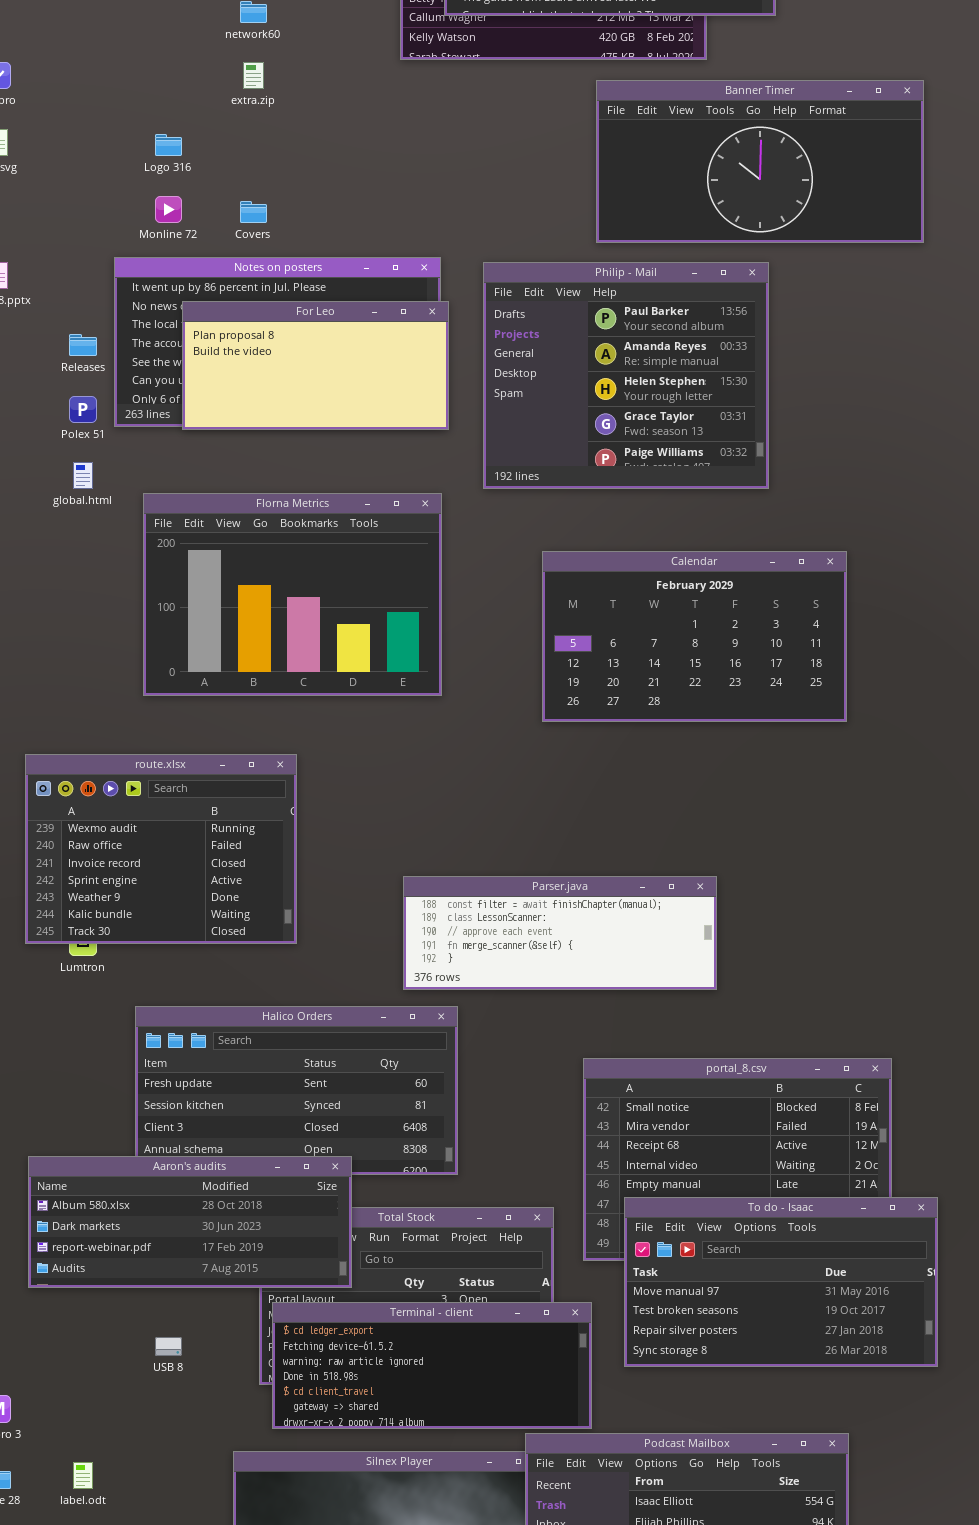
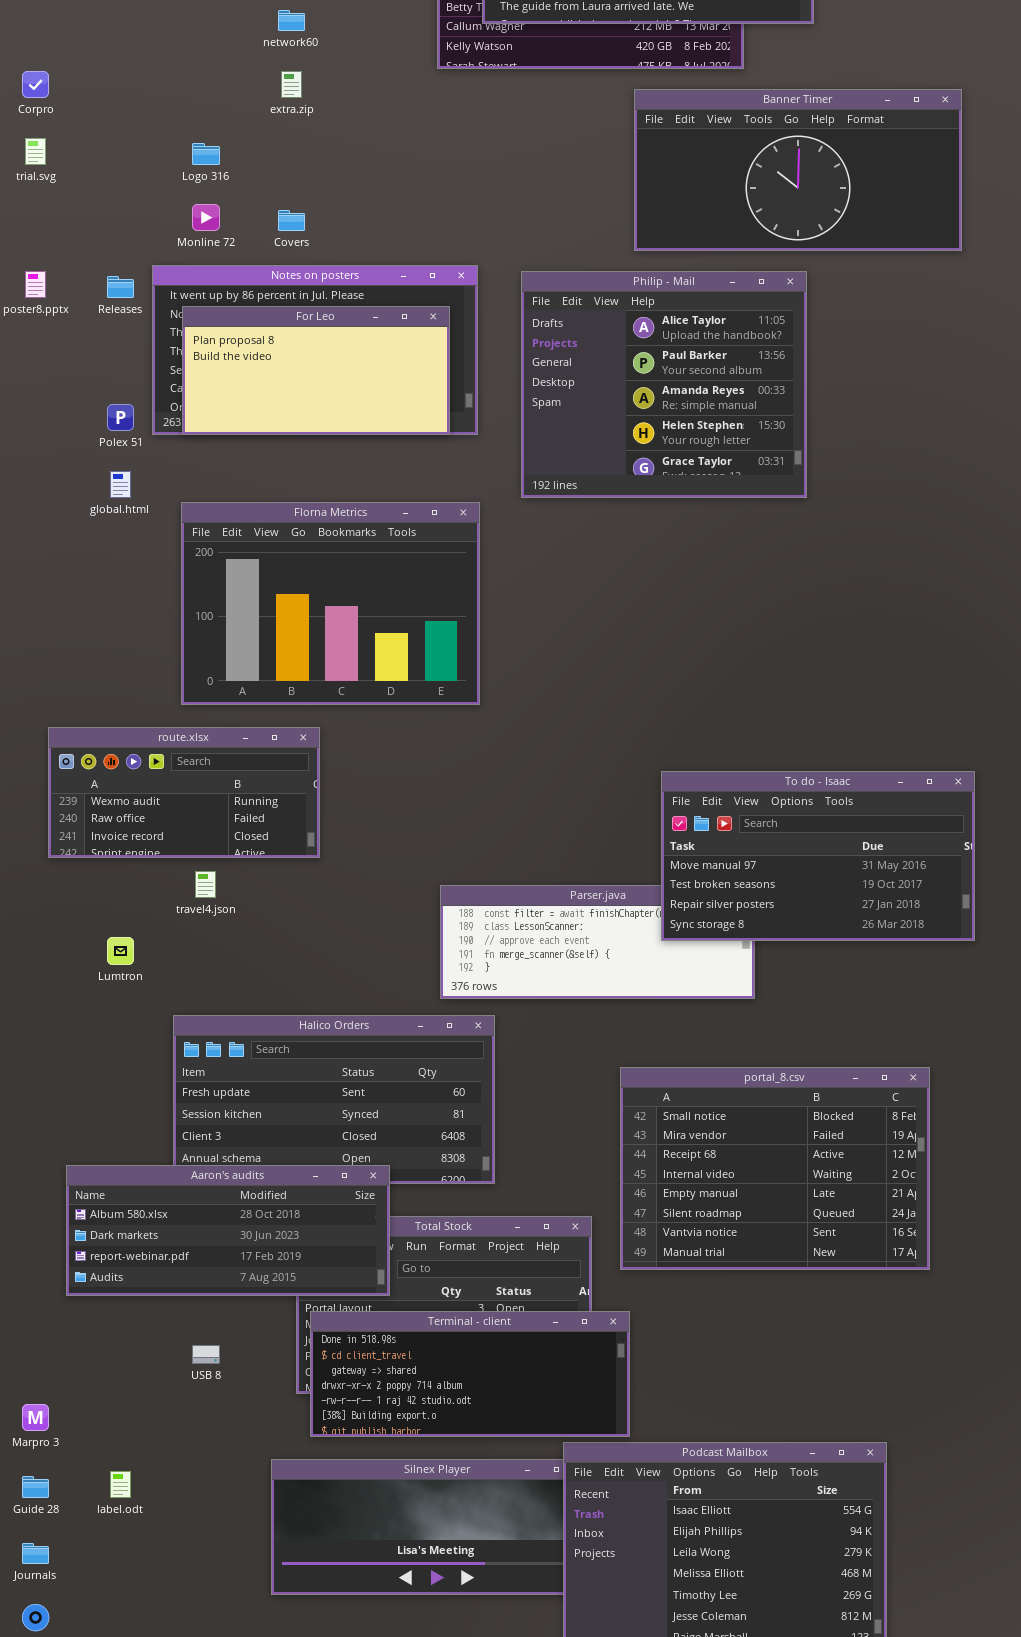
Philip - Mail: [483,262,769,489] -> [521,271,807,498], scrolled up 1 row
For Leo: [182,301,449,430] -> [182,306,450,435], moved
Releases: [69,334,97,356] -> [107,276,134,298], moved
Calendar: [542,551,847,722] -> none, closed
route.xlsx: [25,754,297,944] -> [48,727,320,858], moved, resized
To do - Isaac: [624,1197,938,1367] -> [661,771,975,941], moved
Terminal - client: [272,1302,592,1429] -> [310,1311,630,1437], scrolled down 3 rows

